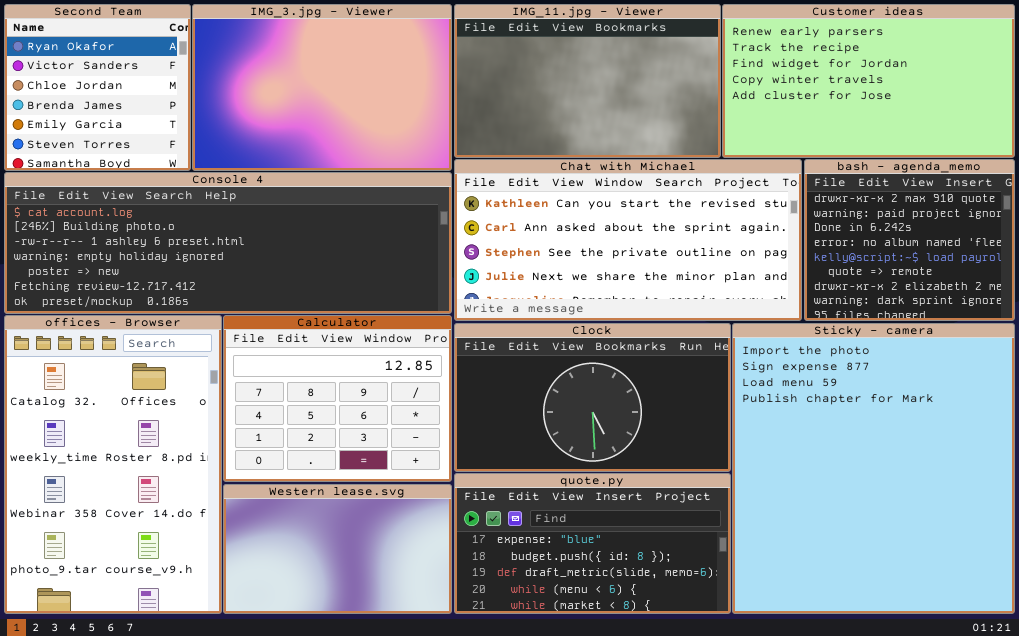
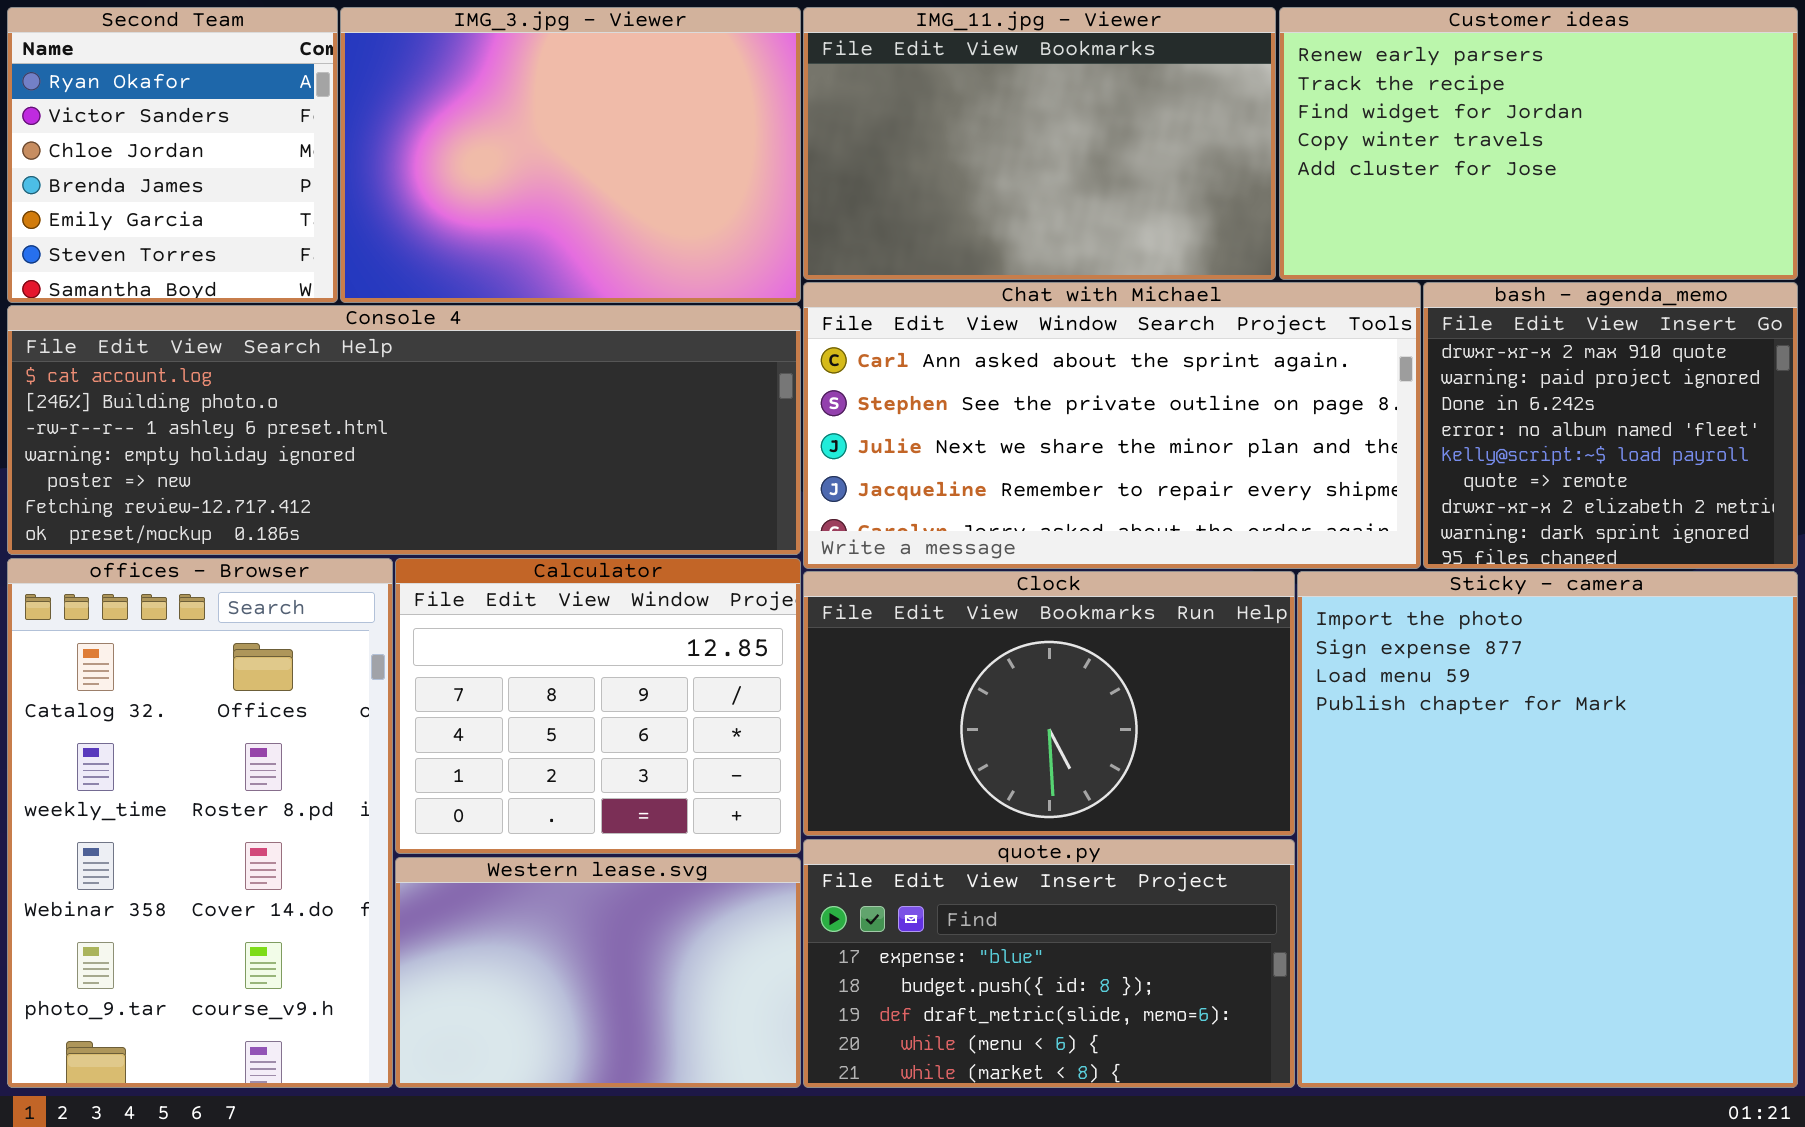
Chat with Michael: [454,159,802,321] -> [803,282,1421,569], scrolled down 1 row

